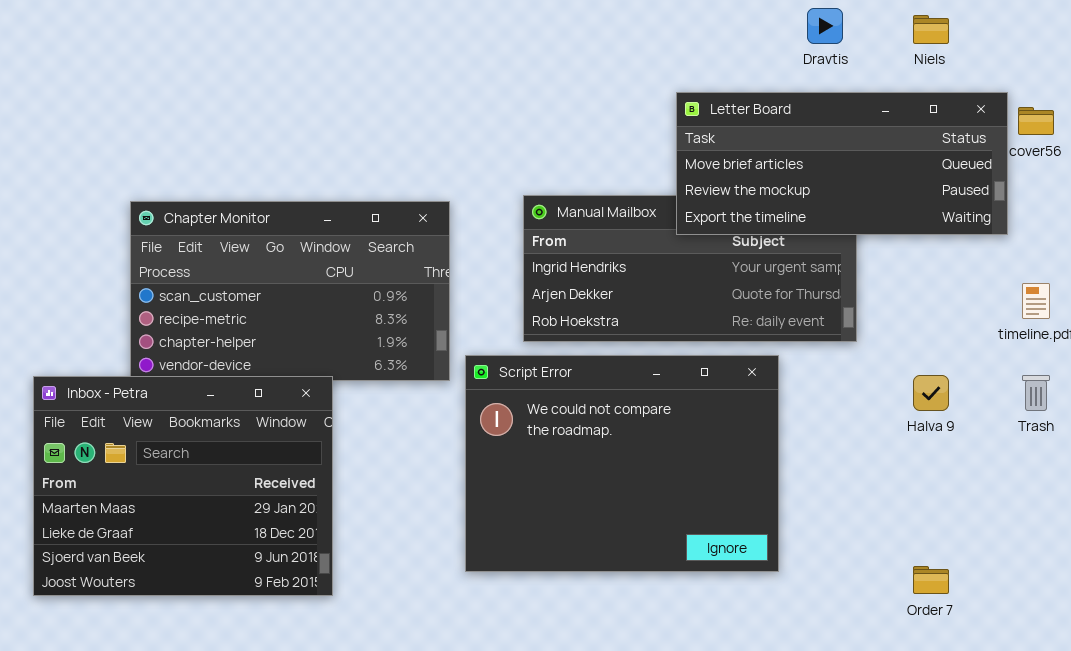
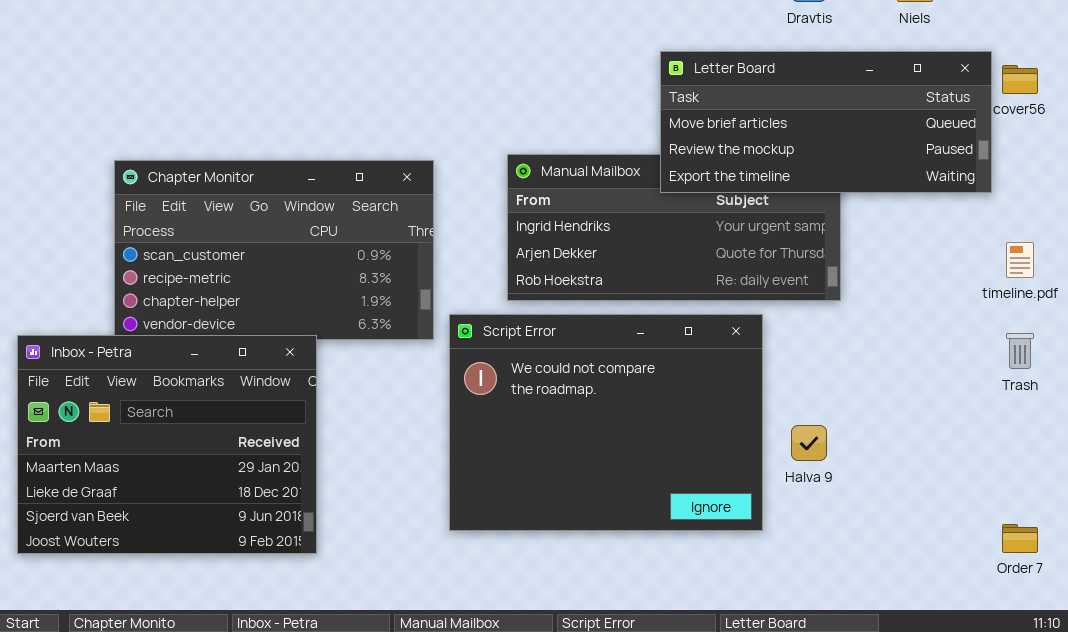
Halva 9: [913,375,949,411] -> [791,425,827,461], moved
Order 7: [913,566,949,594] -> [1002,524,1038,553], moved

